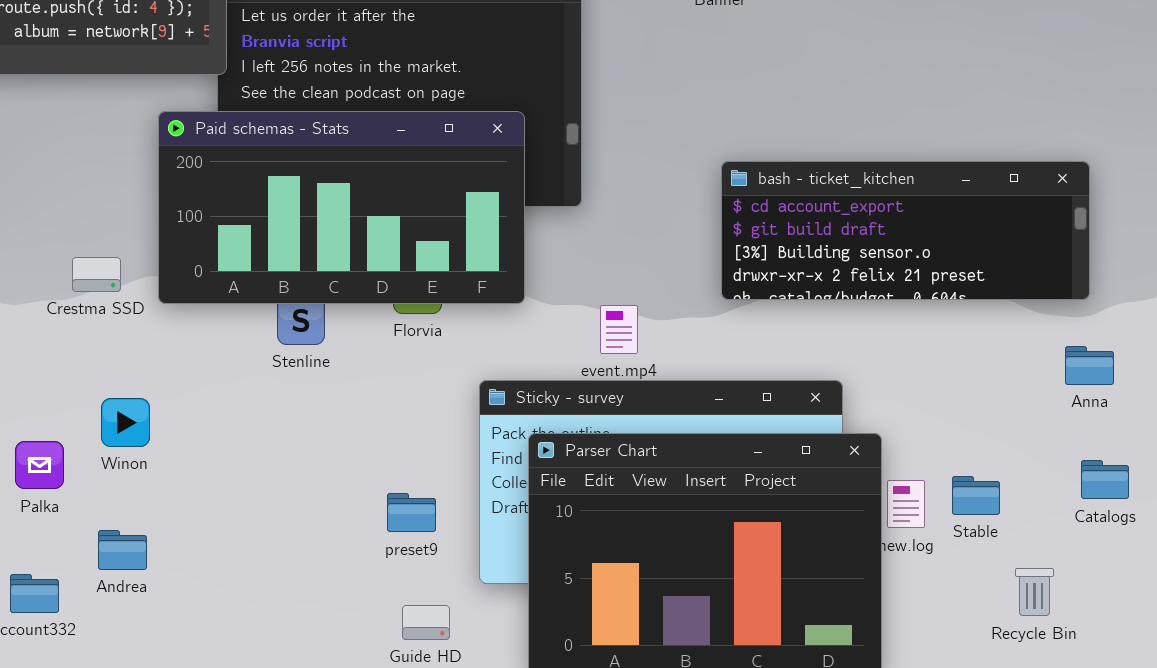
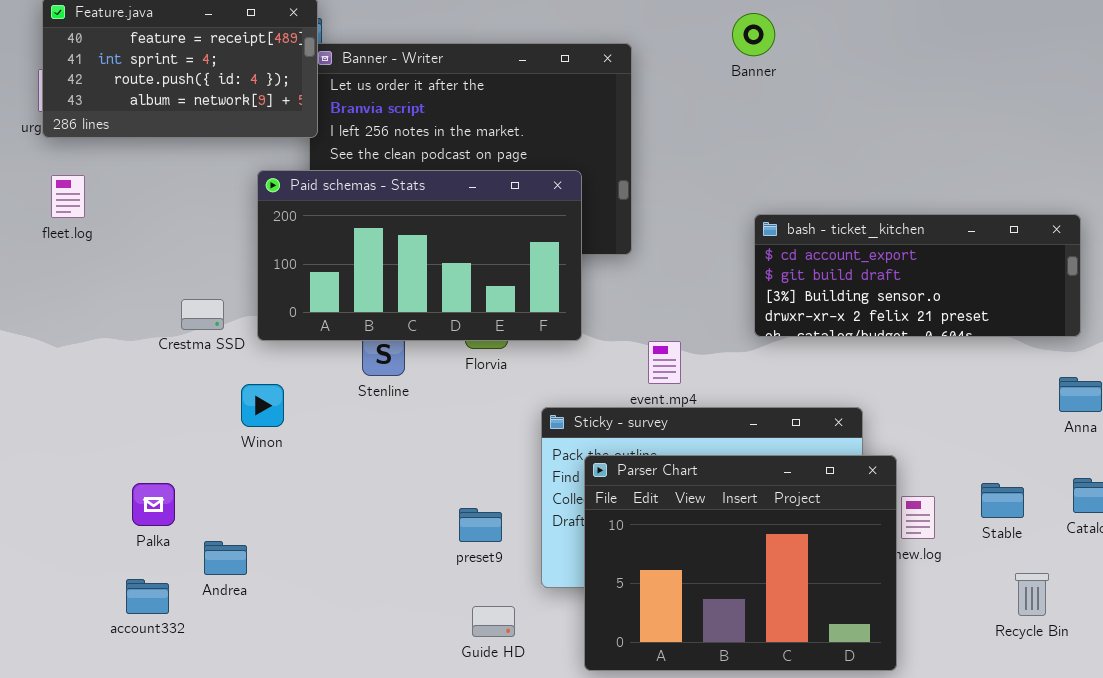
Winon: [101,398,150,447] -> [241,384,284,427], moved
Palka: [15,441,64,489] -> [132,483,175,526], moved
Stable: [952,476,1000,515] -> [981,483,1024,518], moved

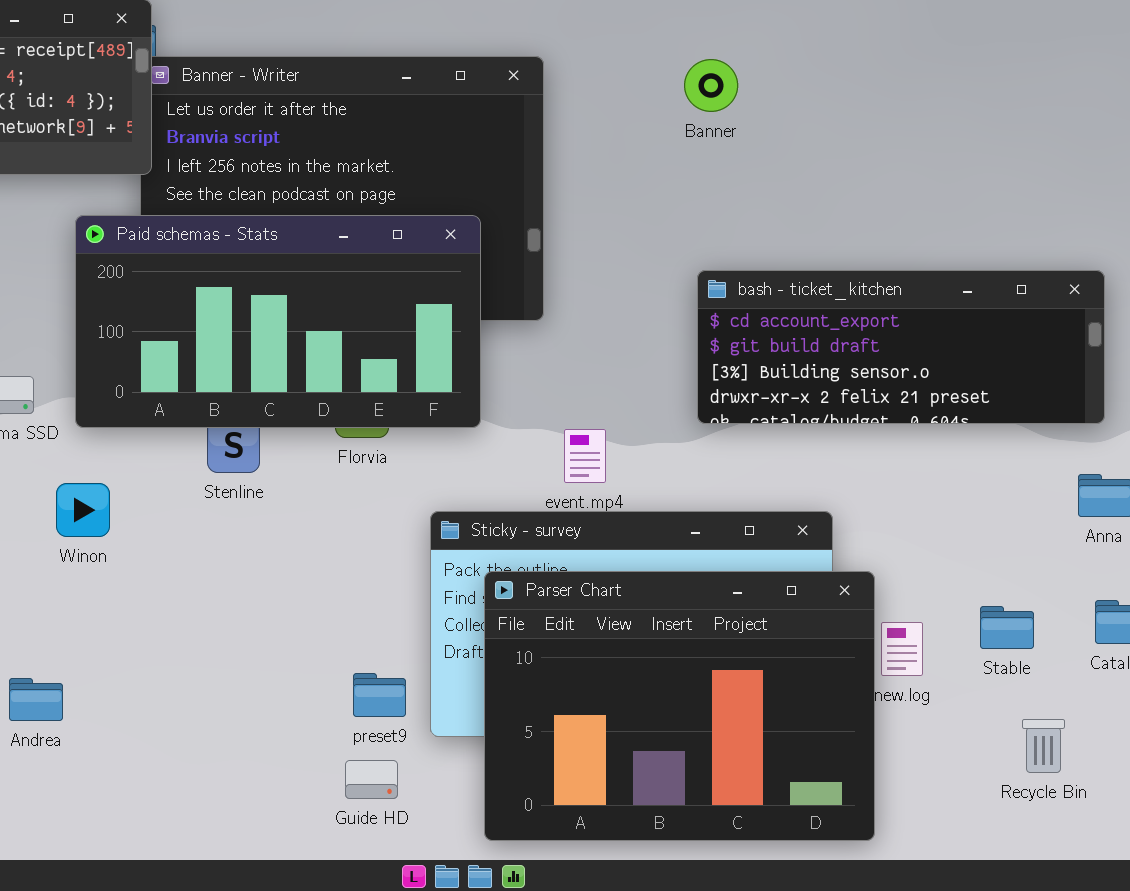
Banner: [732,13,775,56] -> [684,59,738,112], moved
preset9: [459,508,502,542] -> [353,673,406,717], moved

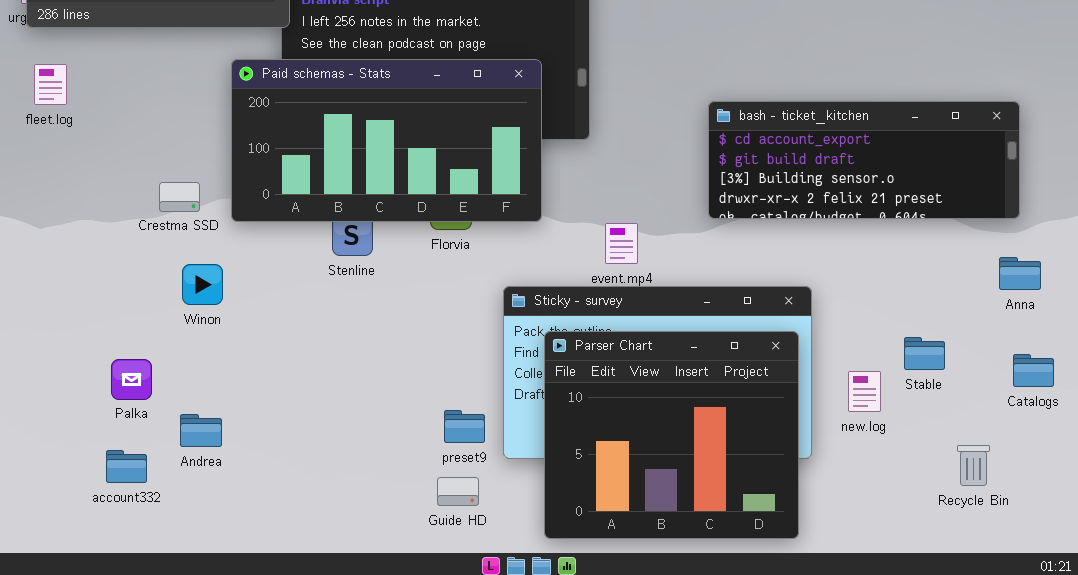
Winon: [56,483,110,537] -> [182,264,223,305], moved
Parser Chart: [484,571,875,841] -> [544,331,799,539], resized
Stable: [980,606,1034,649] -> [904,337,945,370], moved

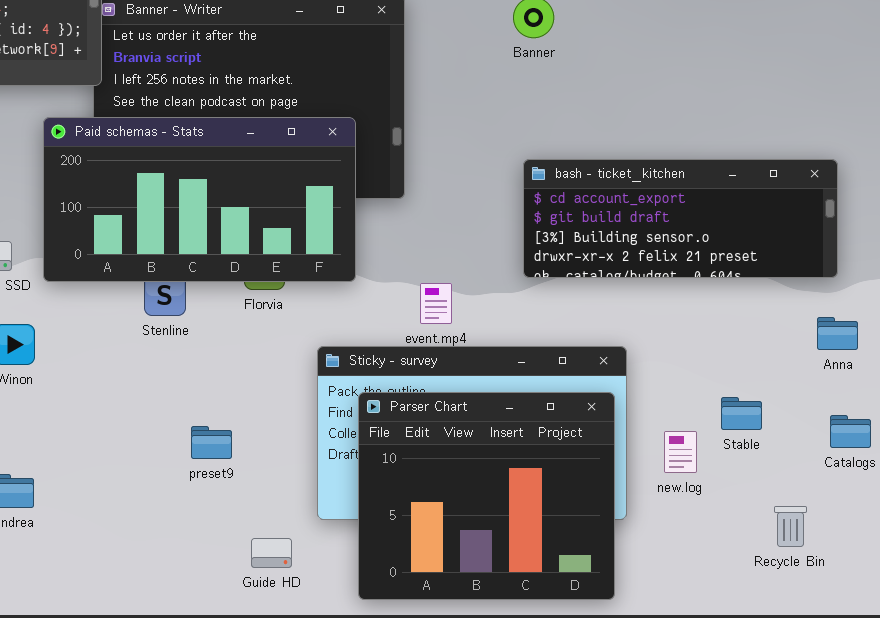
preset9: [444,410,485,443] -> [191,426,232,459], moved

